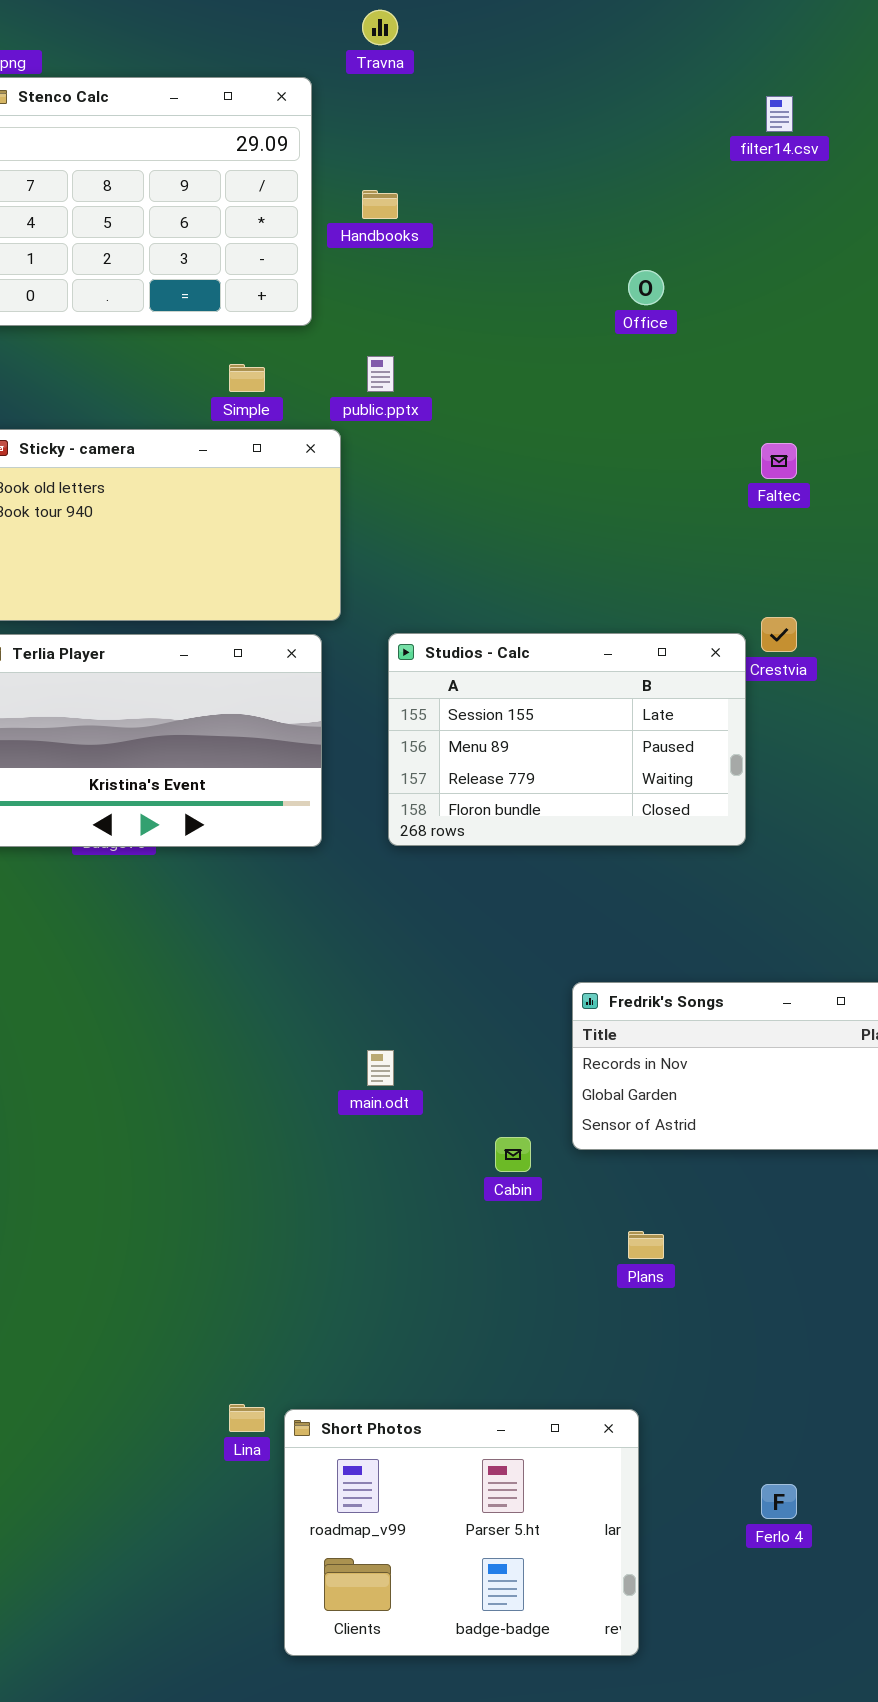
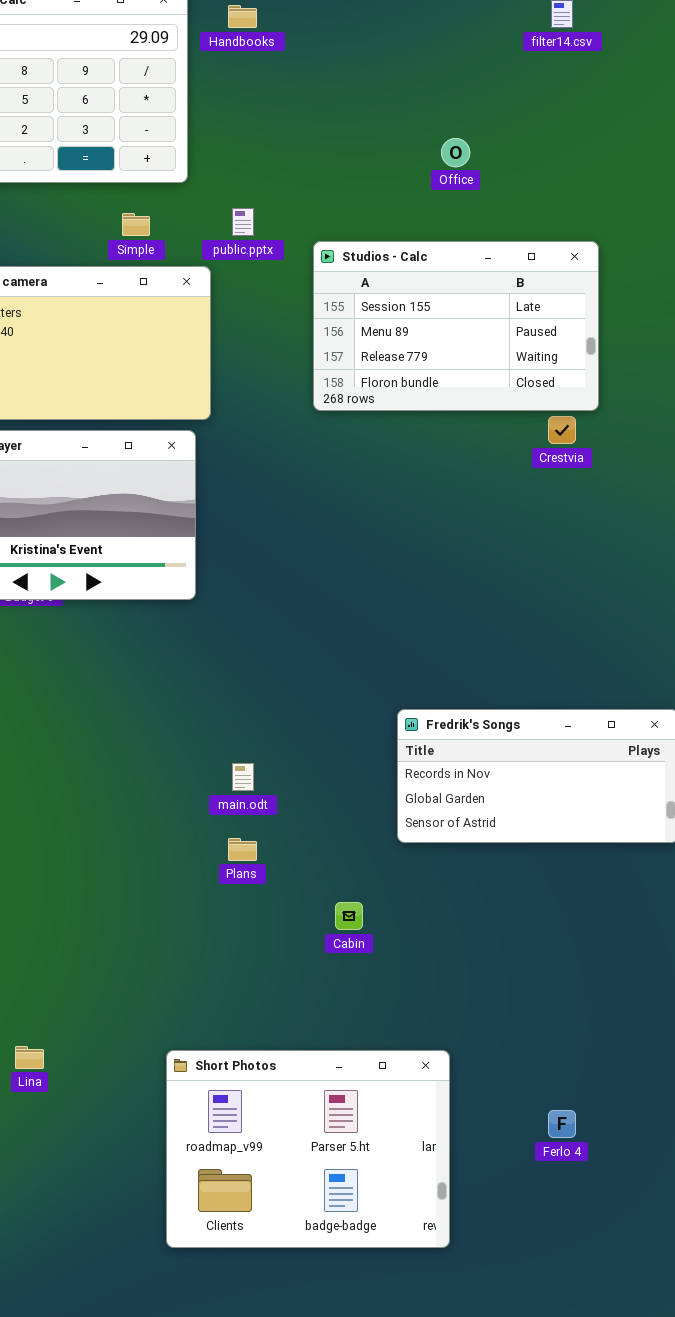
Handbooks: [362,190,398,219] -> [228,5,257,28], moved
Studios - Calc: [388,633,746,846] -> [313,241,599,411], moved
Cabin: [495,1137,531,1172] -> [335,902,363,930], moved
Plans: [628,1231,664,1259] -> [228,838,257,861], moved
Lina: [229,1404,265,1432] -> [15,1046,44,1069], moved

